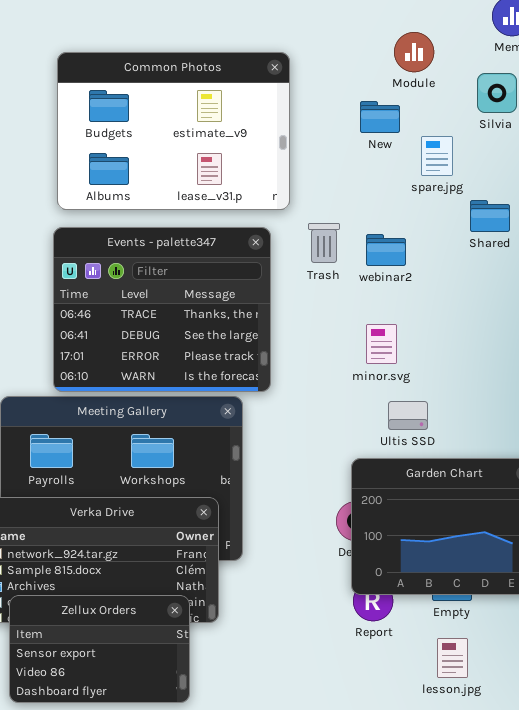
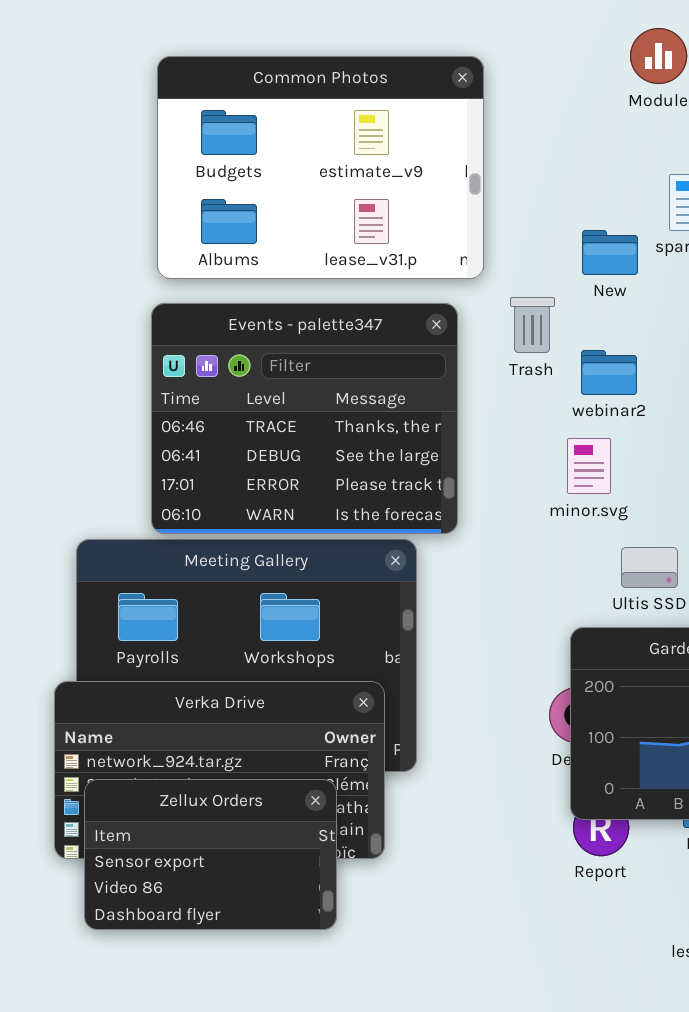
New: [360,101,400,133] -> [582,230,638,275], moved
webinar2: [366,234,406,266] -> [581,350,637,395], moved
minor.svg: [366,324,397,364] -> [567,438,611,494], moved
Zellux Orders: [9,595,190,703] -> [84,779,337,930], moved

